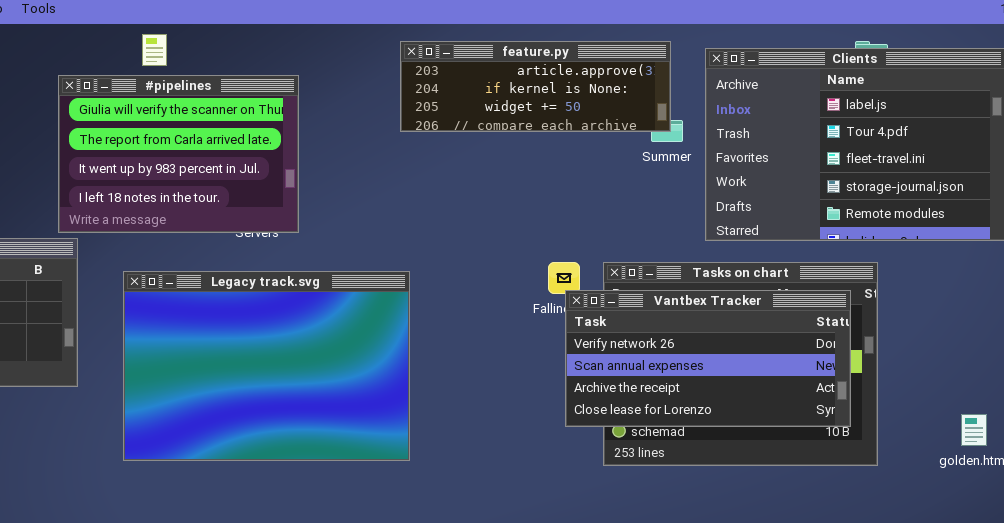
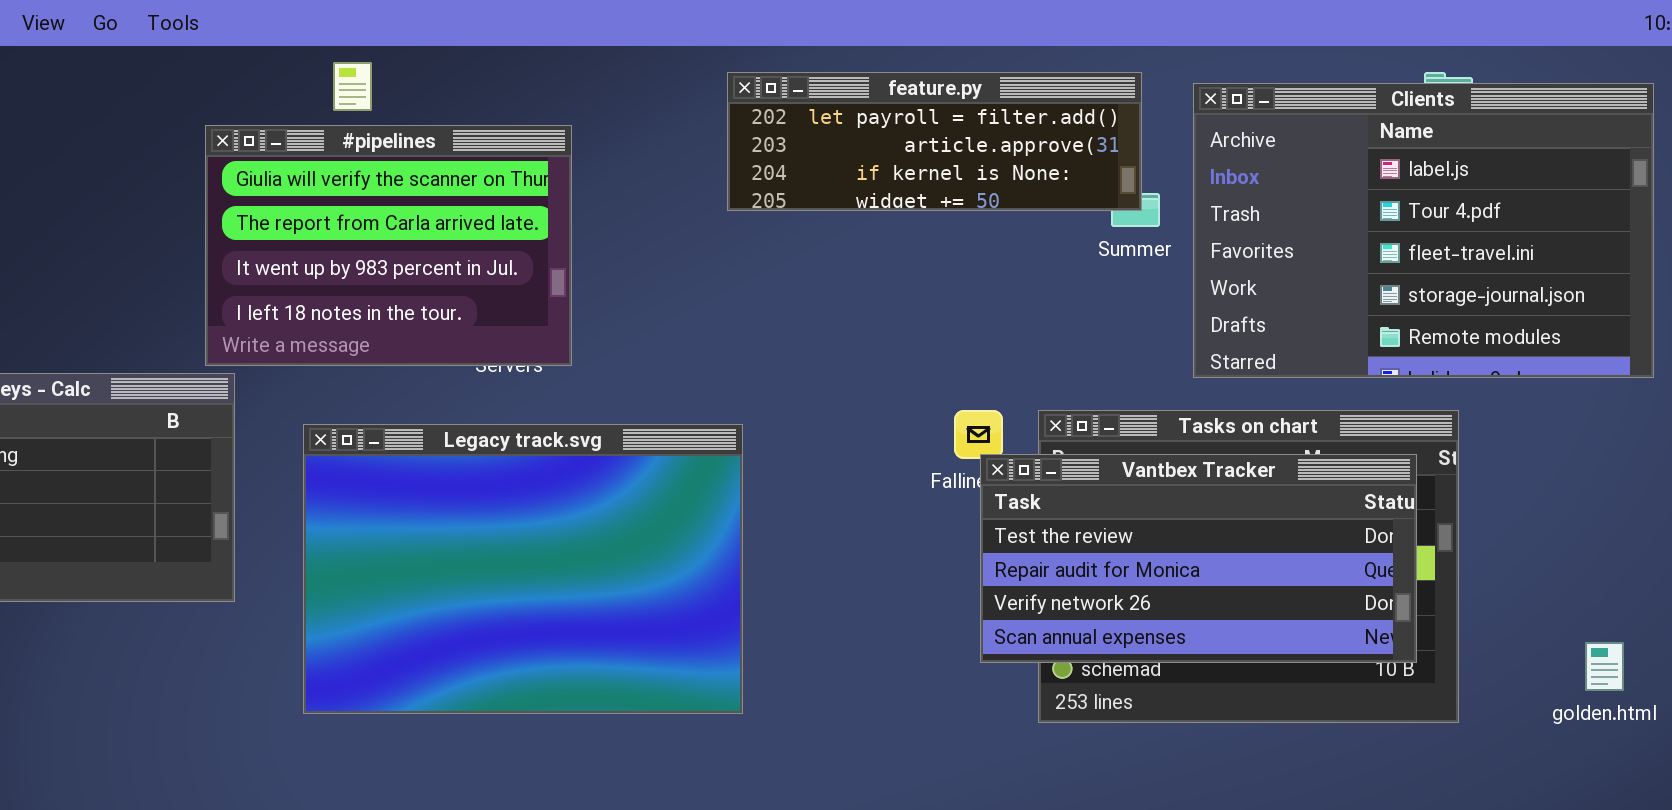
feature.py: [400,41,671,132] -> [727,72,1142,211], scrolled up 1 row
Vantbex Tracker: [565,290,851,427] -> [980,454,1417,663], scrolled up 2 rows

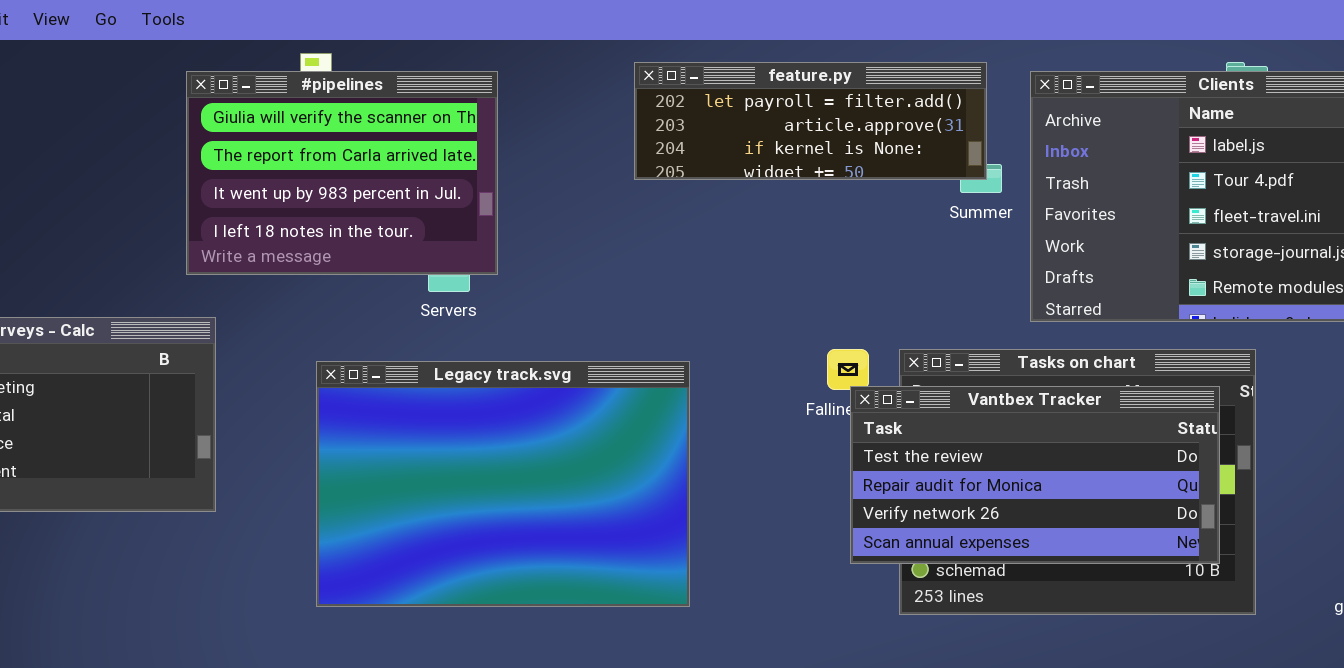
#pipelines: [205,125,572,366] -> [186,71,498,275], moved
Legacy track.svg: [303,424,743,714] -> [316,361,690,607], moved

